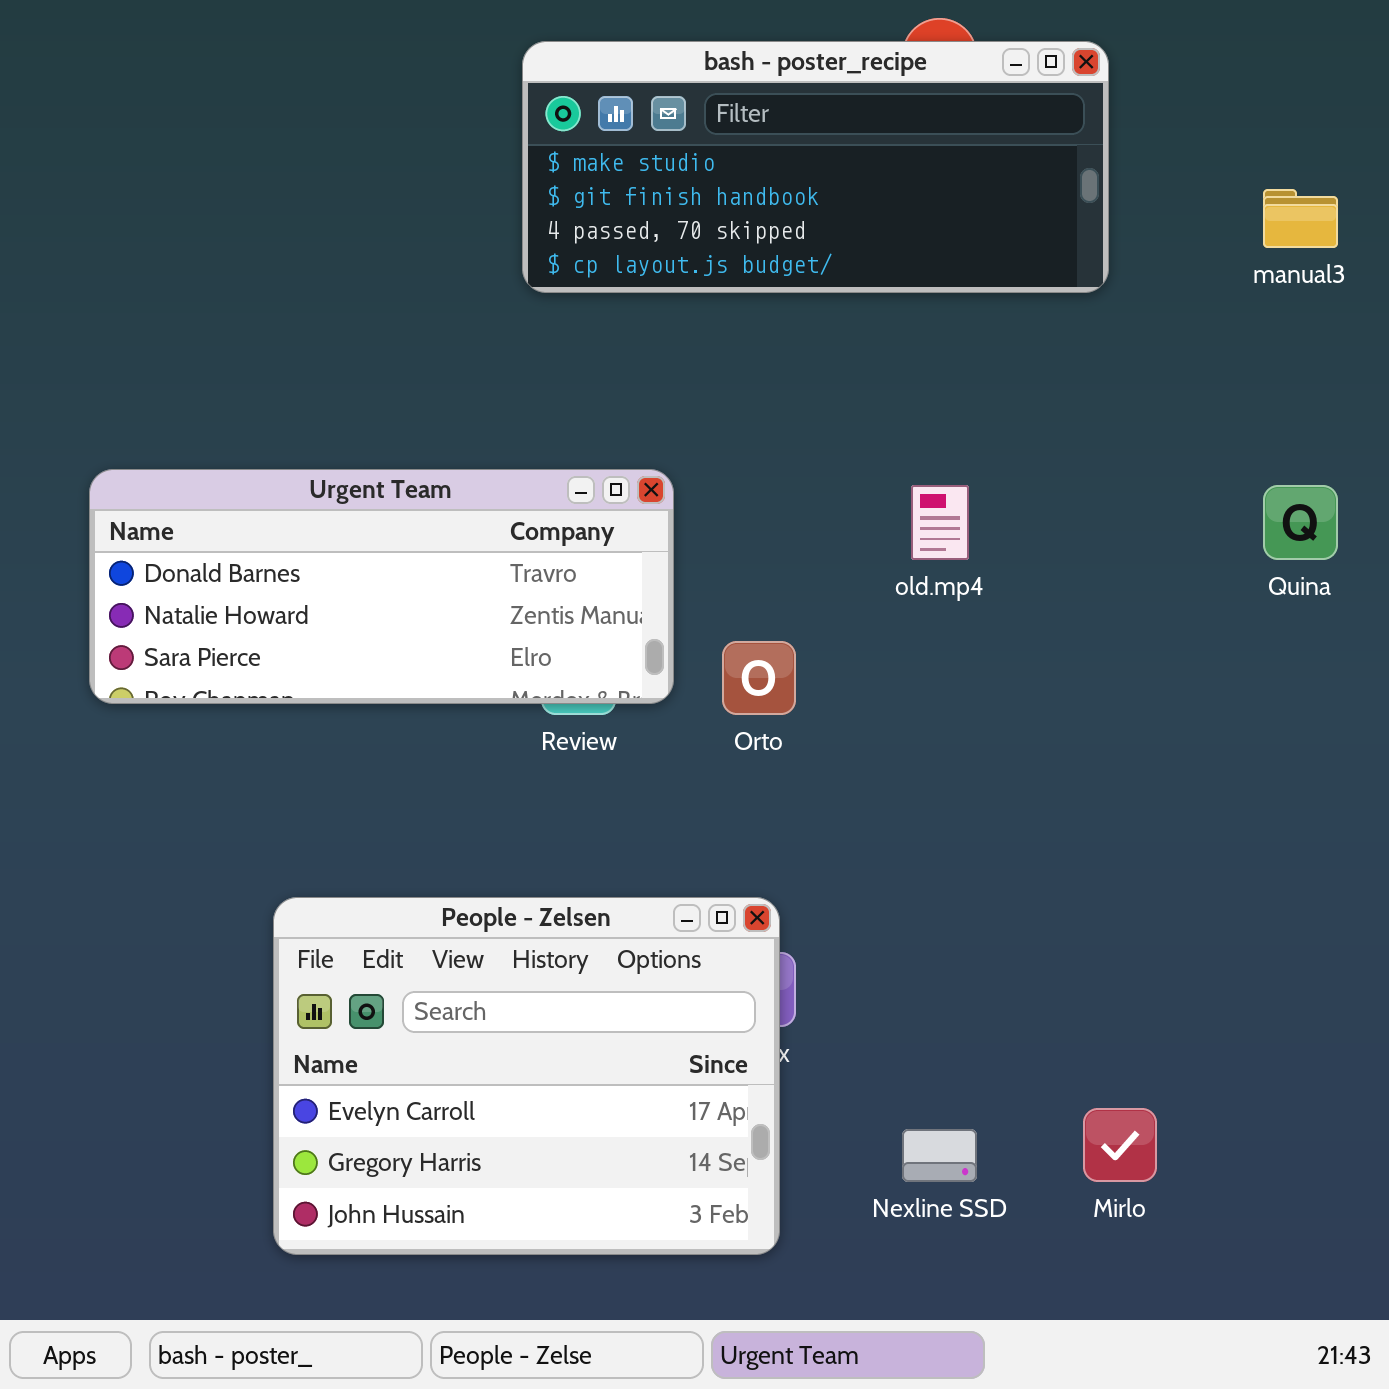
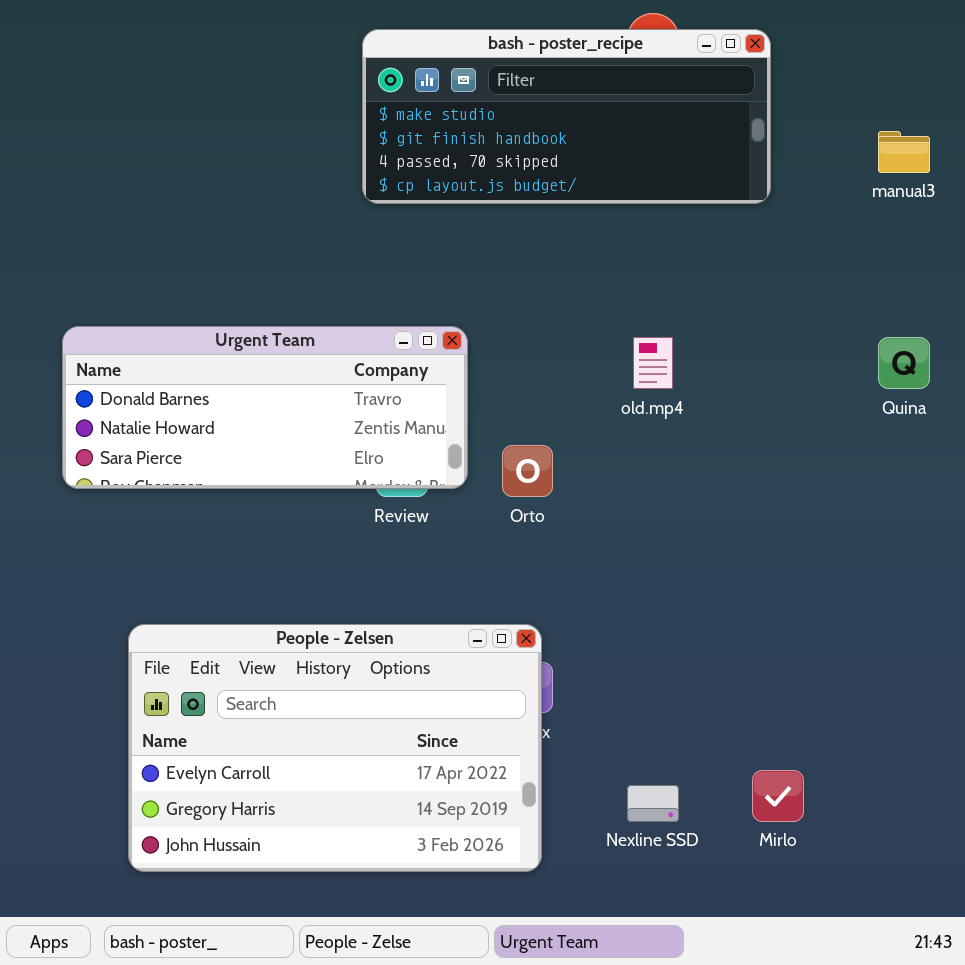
People - Zelsen: [273,897,780,1255] -> [128,624,542,872], resized

